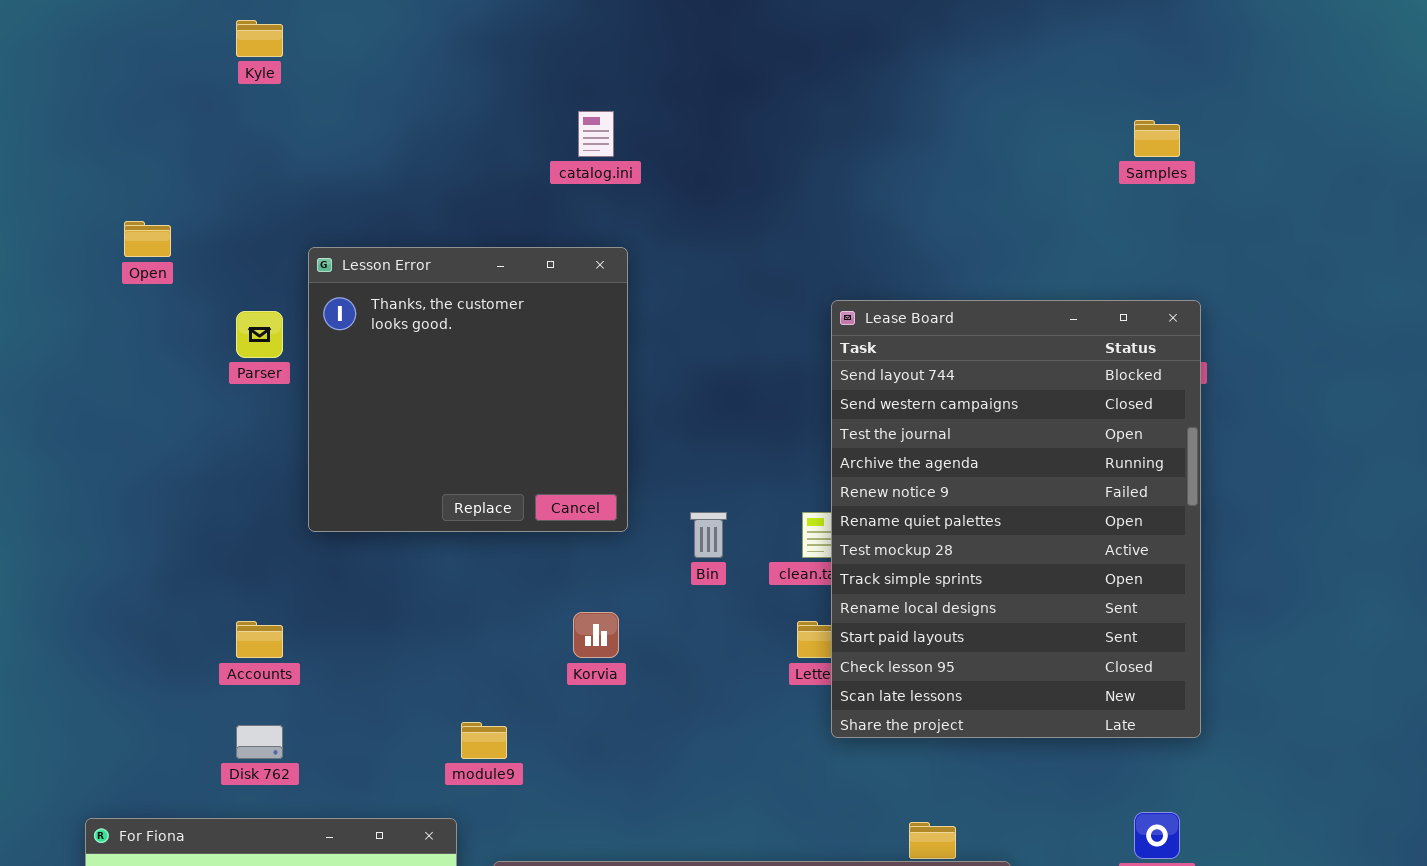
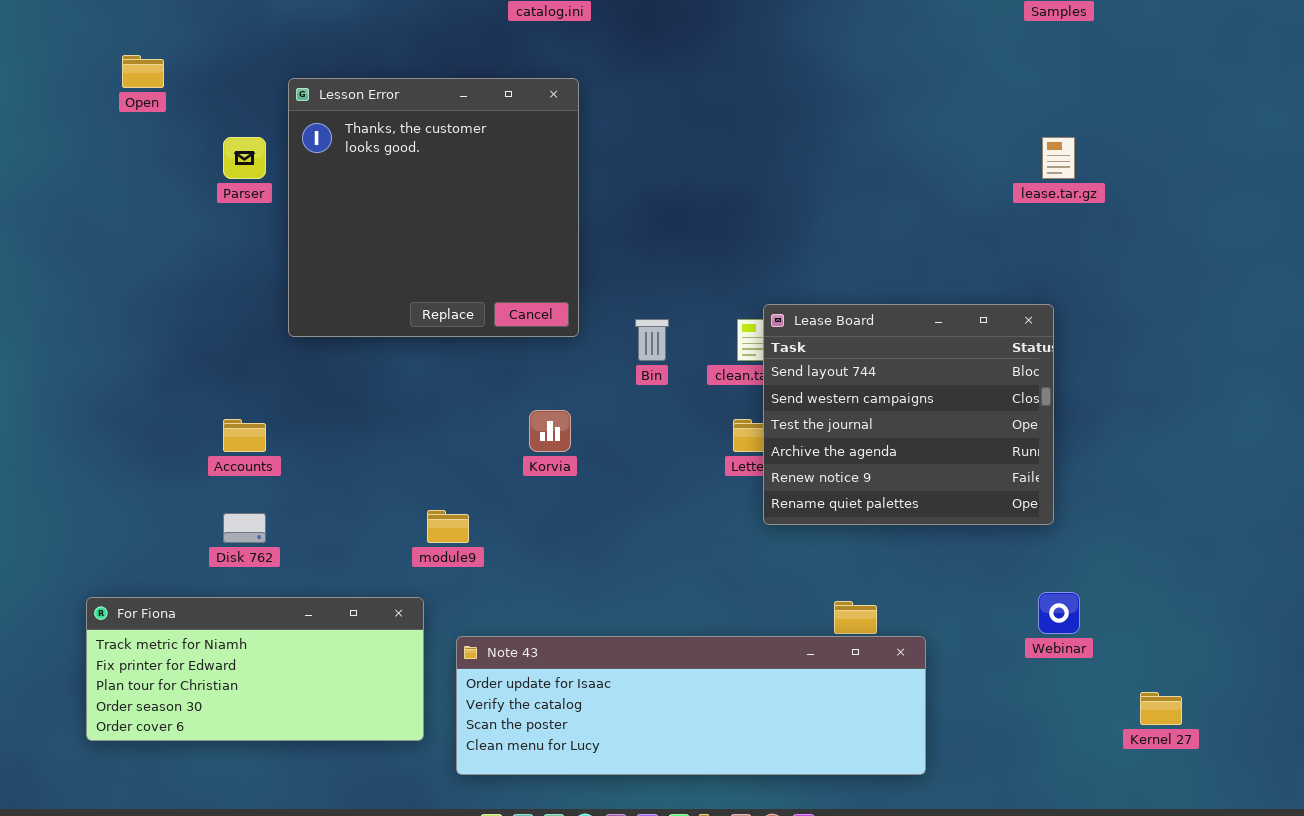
Lease Board: [831,300,1201,738] -> [763,304,1054,525], resized

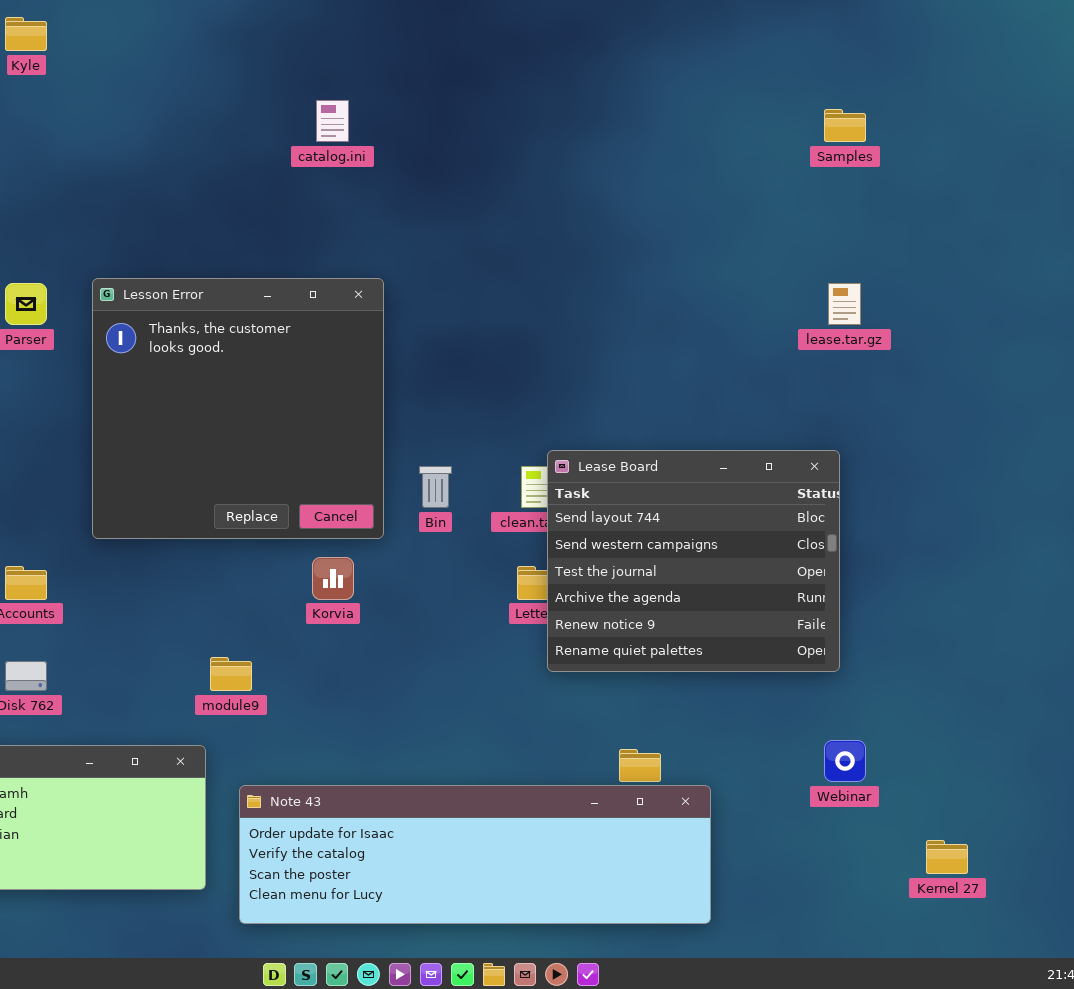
Lesson Error: [288,78,579,337] -> [92,278,384,539], moved

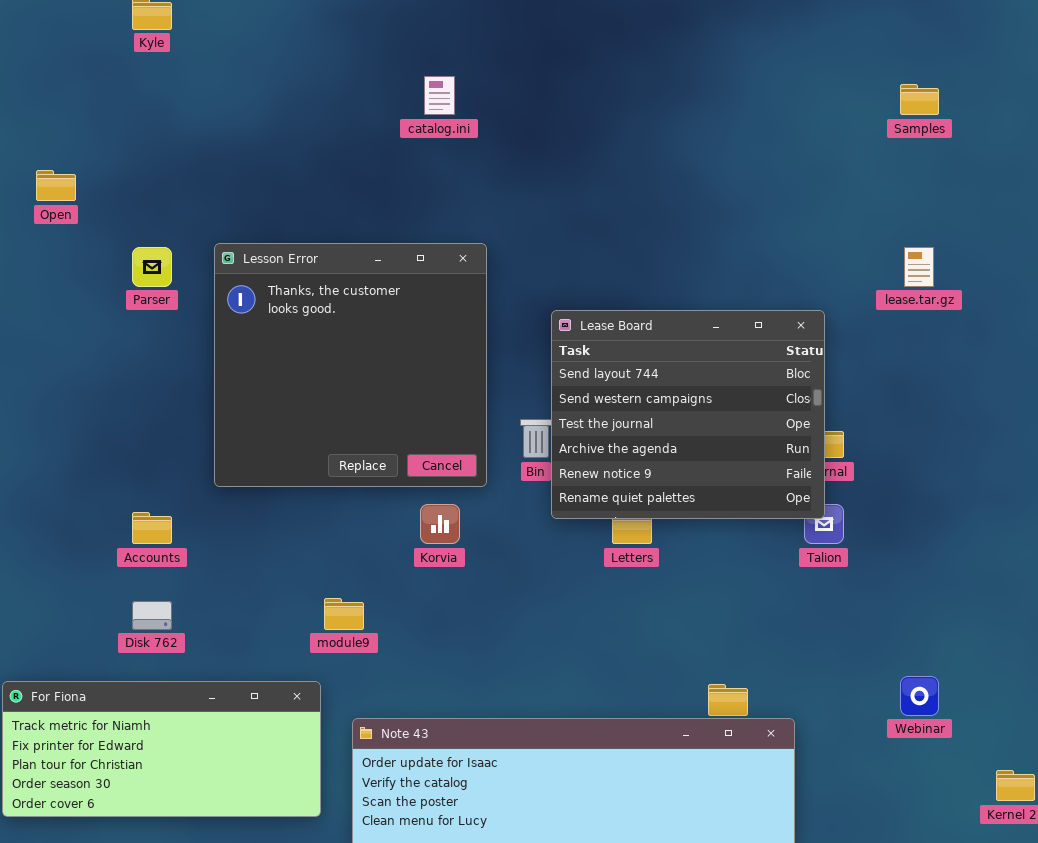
Lease Board: [547,450,840,672] -> [551,310,825,519], moved

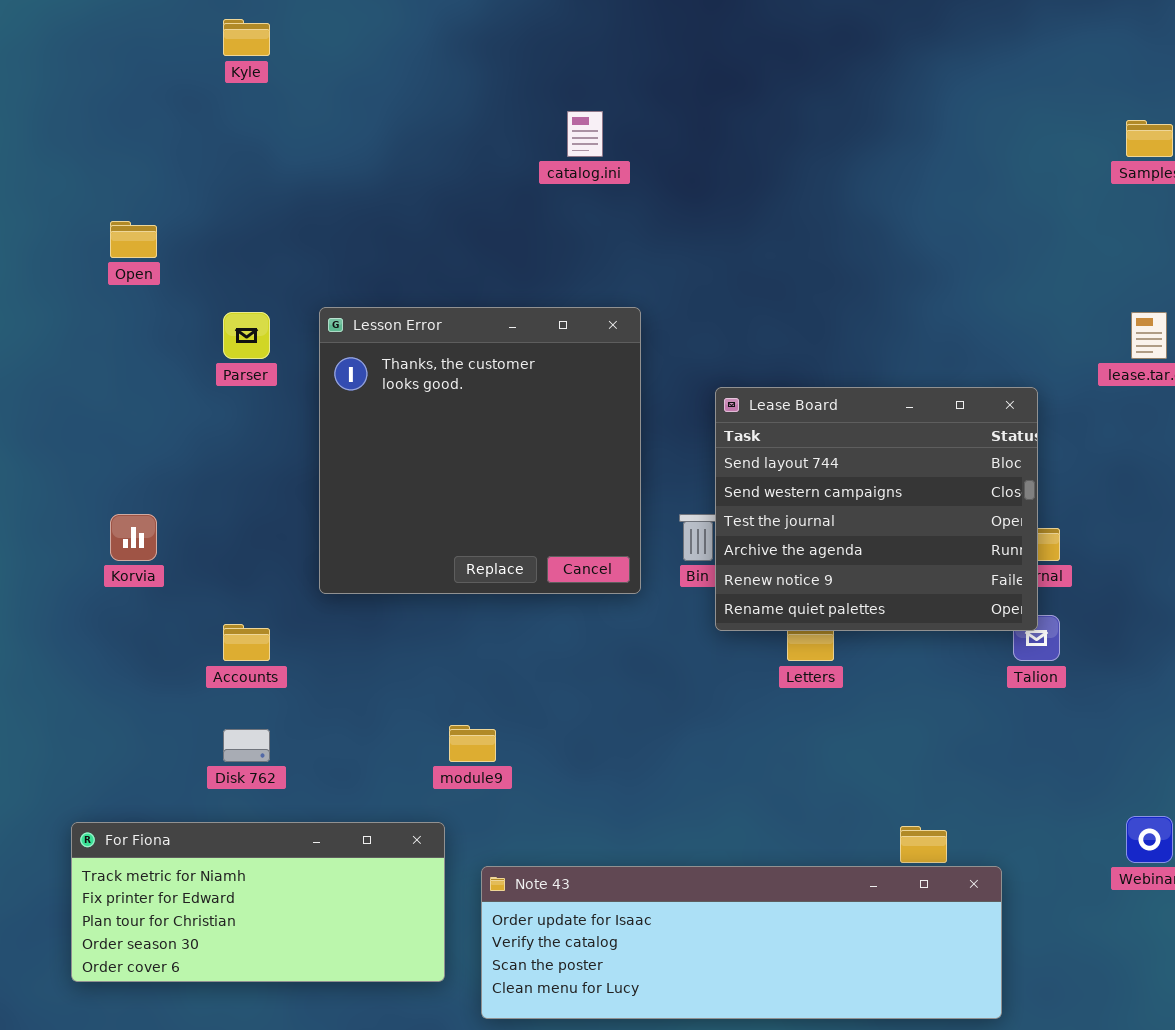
Korvia: [420,504,460,544] -> [110,514,157,561], moved

